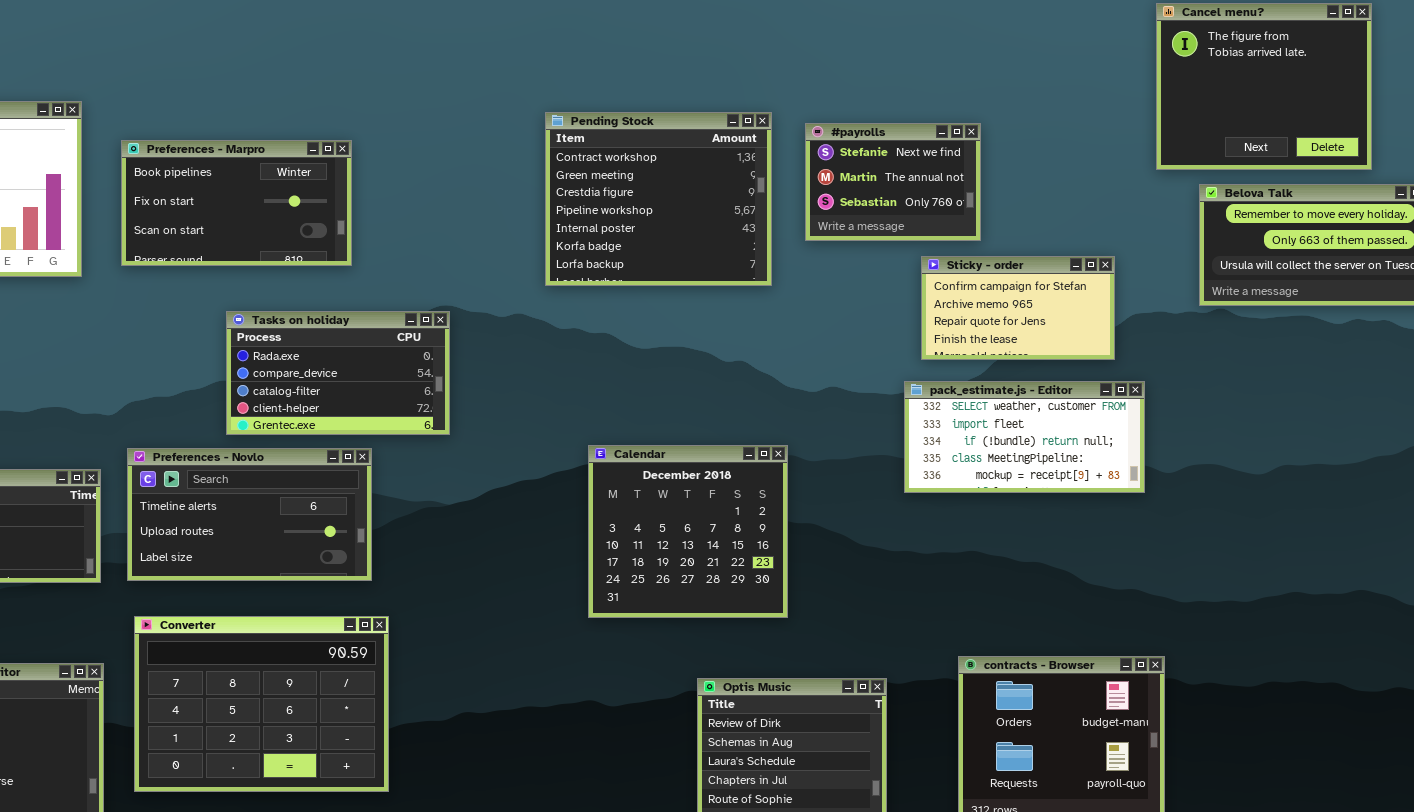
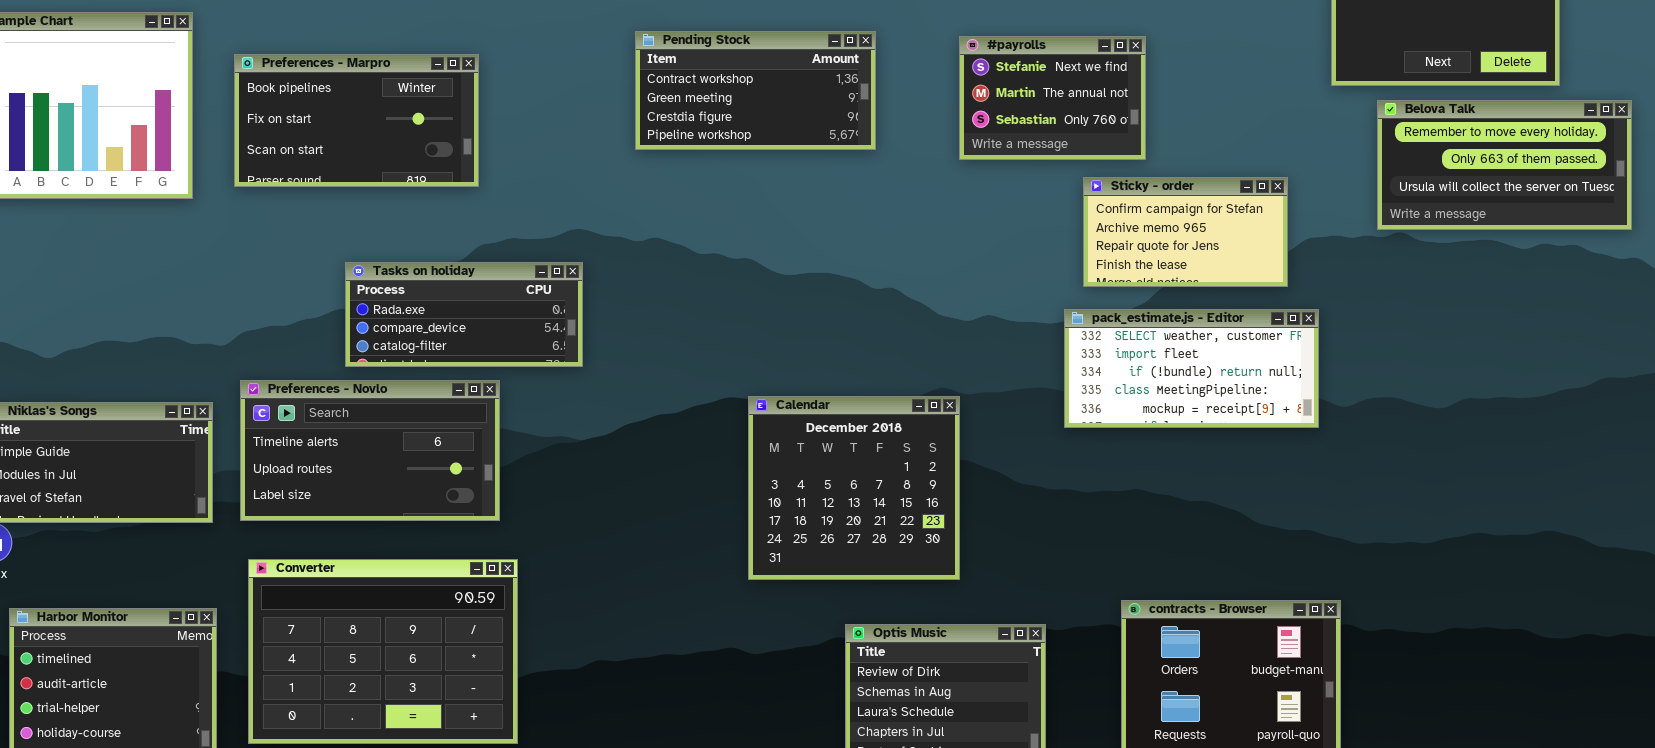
Pending Stock: [545,112,772,286] -> [635,31,876,150], moved, resized
Tasks on holiday: [226,311,450,435] -> [345,262,583,367], resized
Calendar: [588,445,788,618] -> [748,396,960,580], moved

